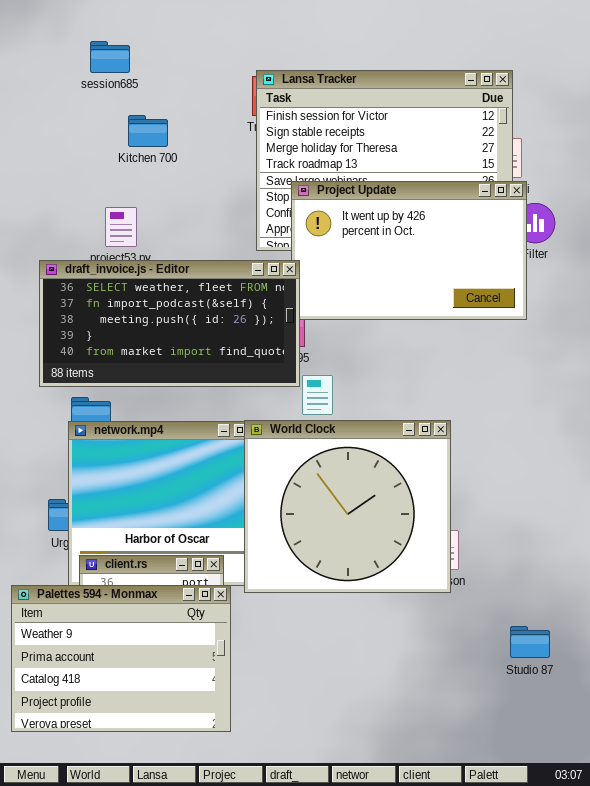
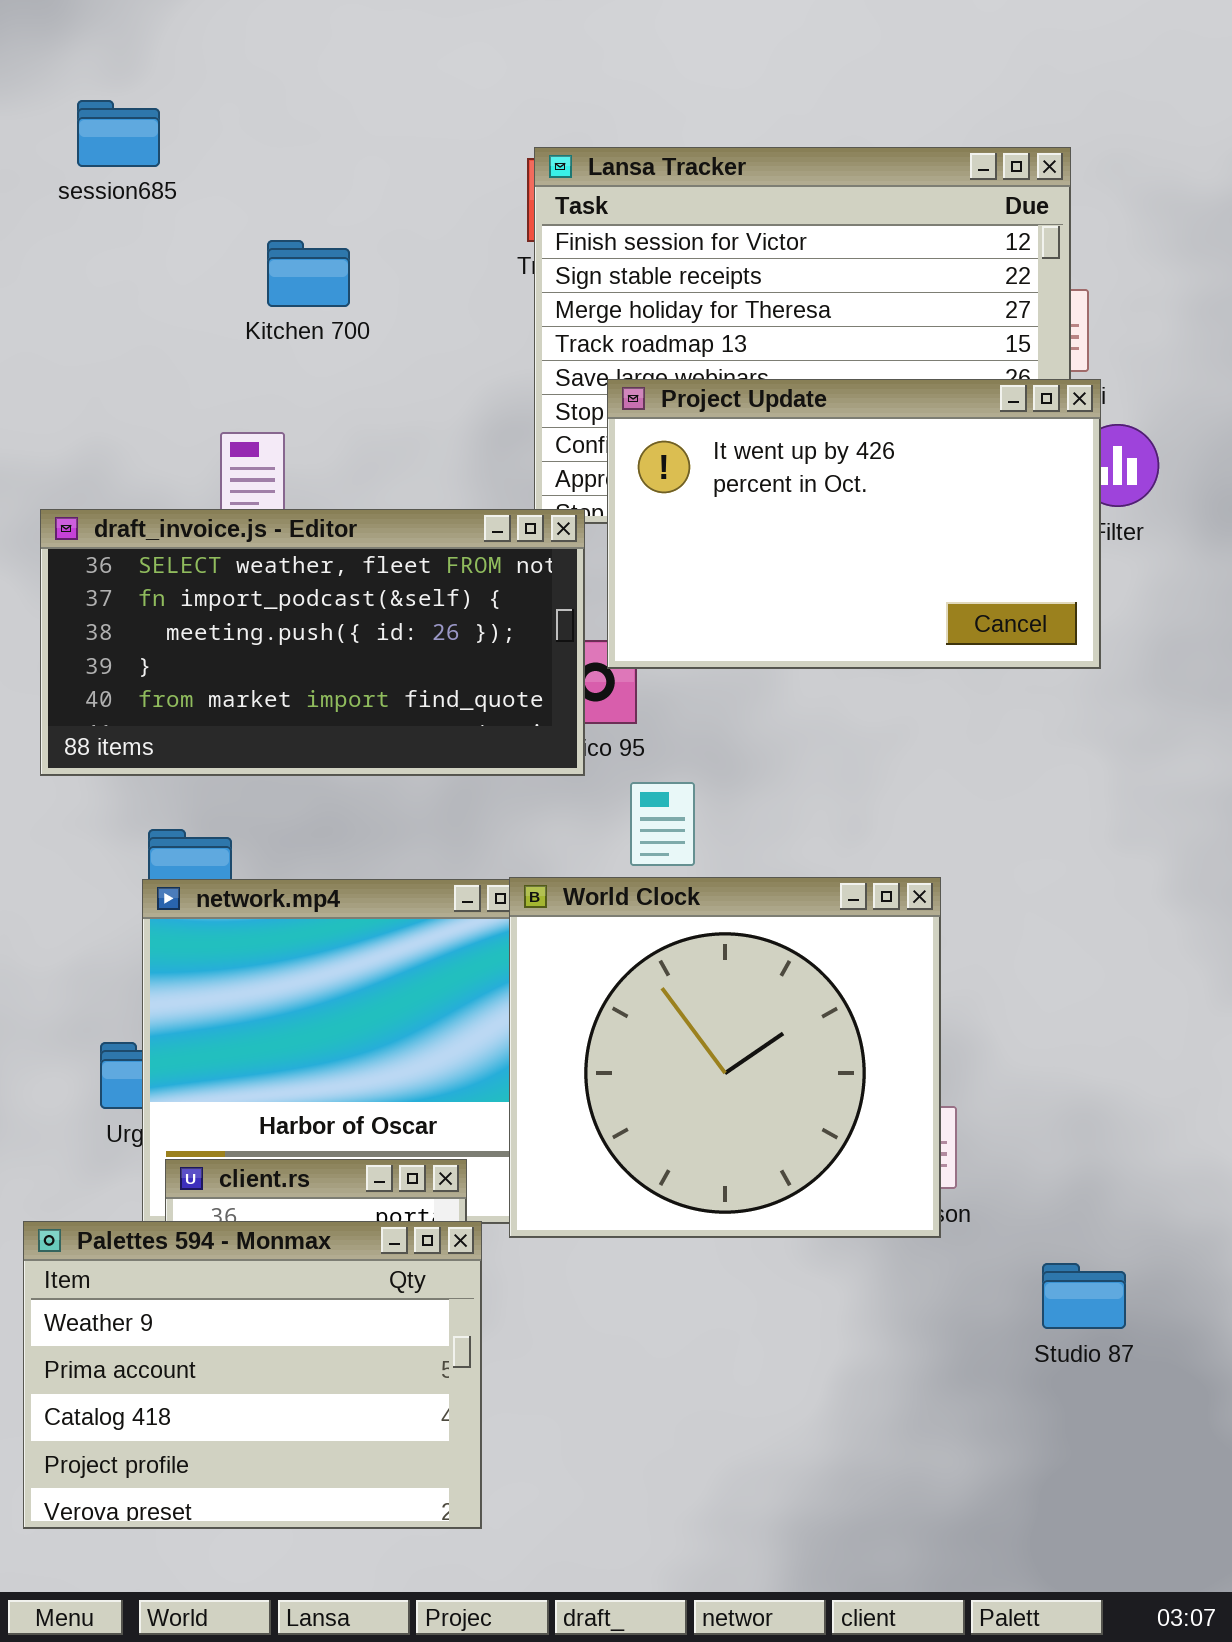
session685: [90,41,130,73] -> [77,100,160,167], moved
draft_invoice.js - Editor: [39,260,300,387] -> [40,509,585,776], moved
Studio 87: [510,626,550,658] -> [1042,1263,1126,1329], moved

